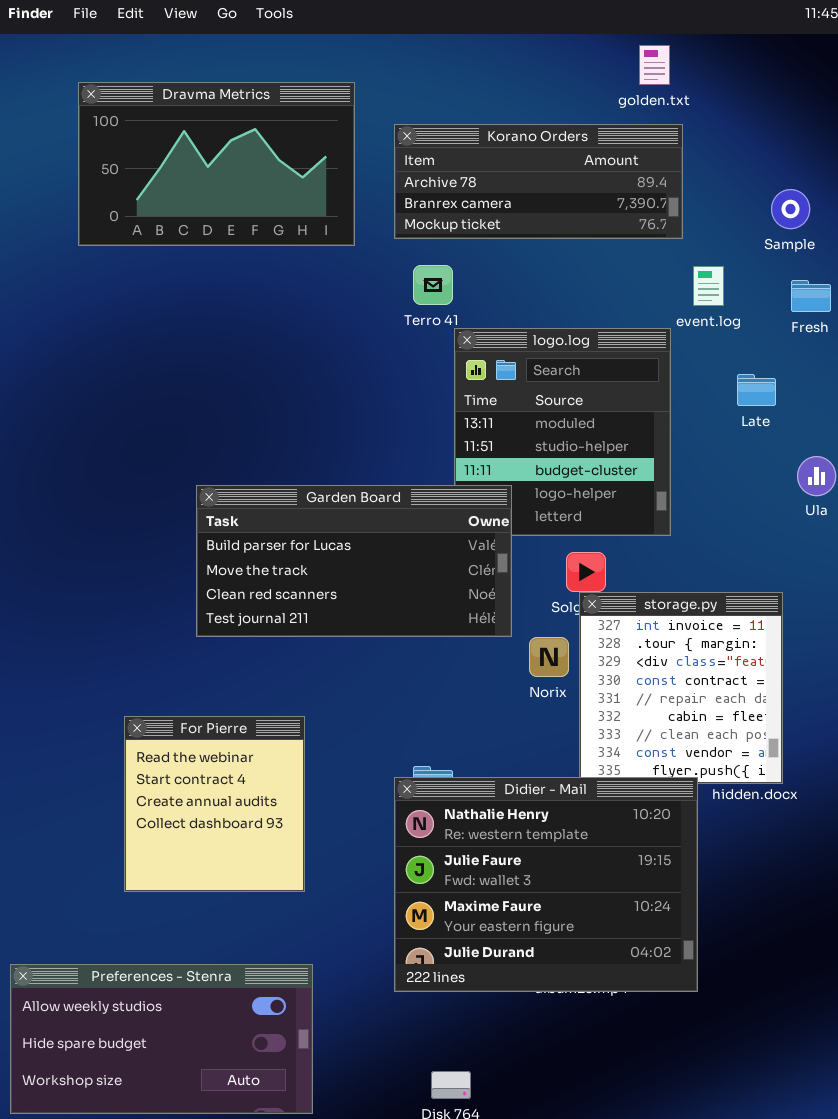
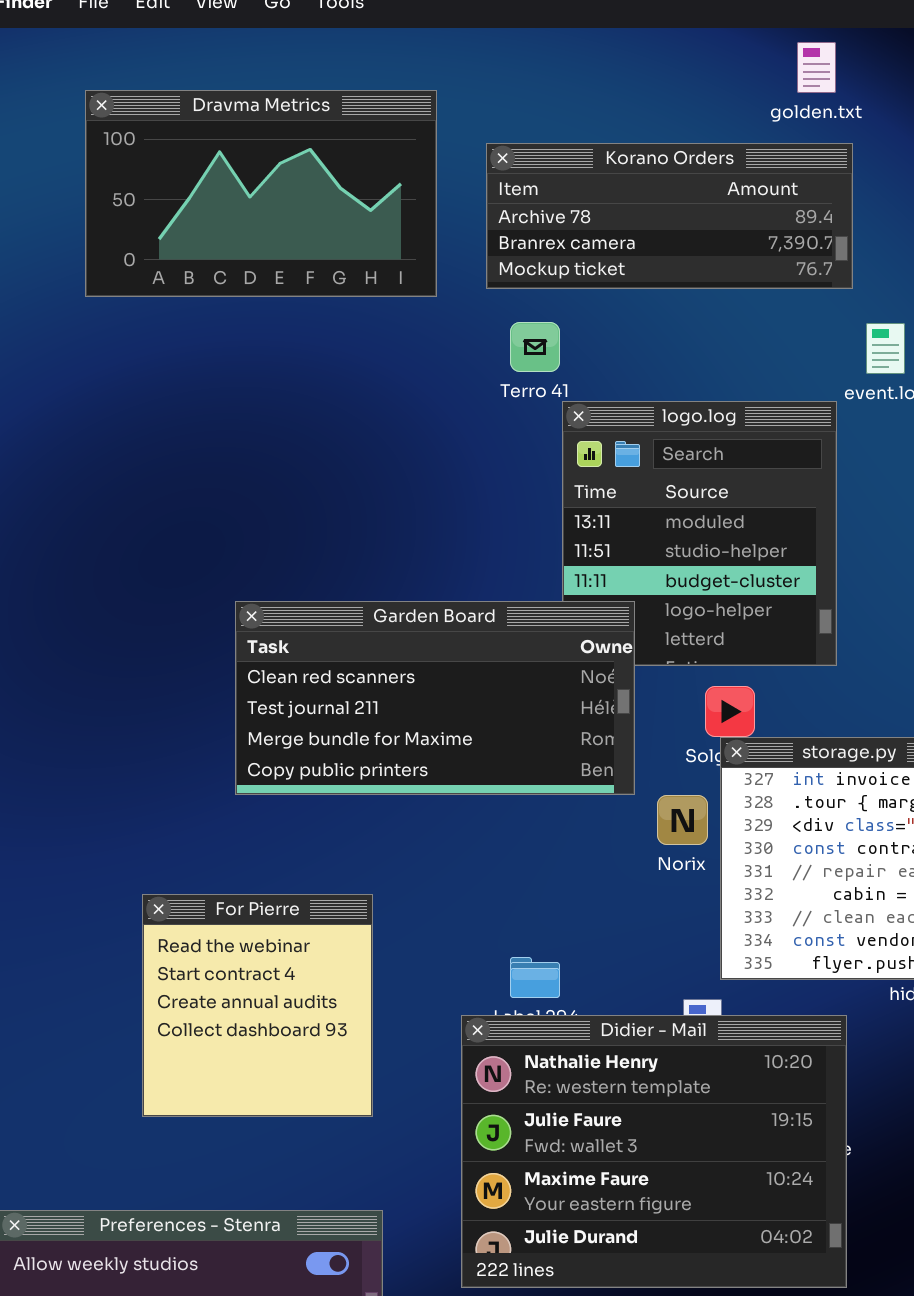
Garden Board: [196,485,512,637] -> [235,601,635,795], scrolled down 2 rows
Didier - Mail: [394,777,698,992] -> [461,1015,847,1288], moved

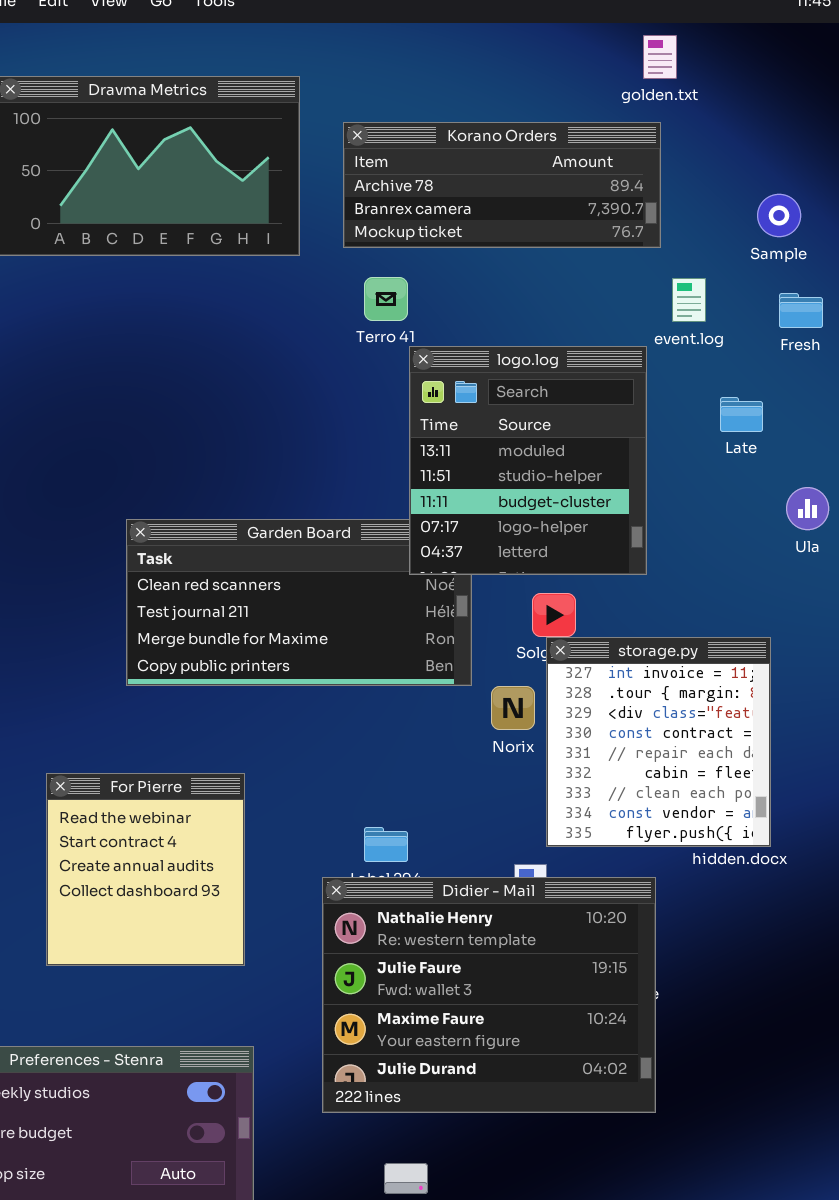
golden.txt: [797,42,836,93] -> [643,35,677,79], moved
logo.log: [562,401,837,666] -> [409,346,647,575], raised

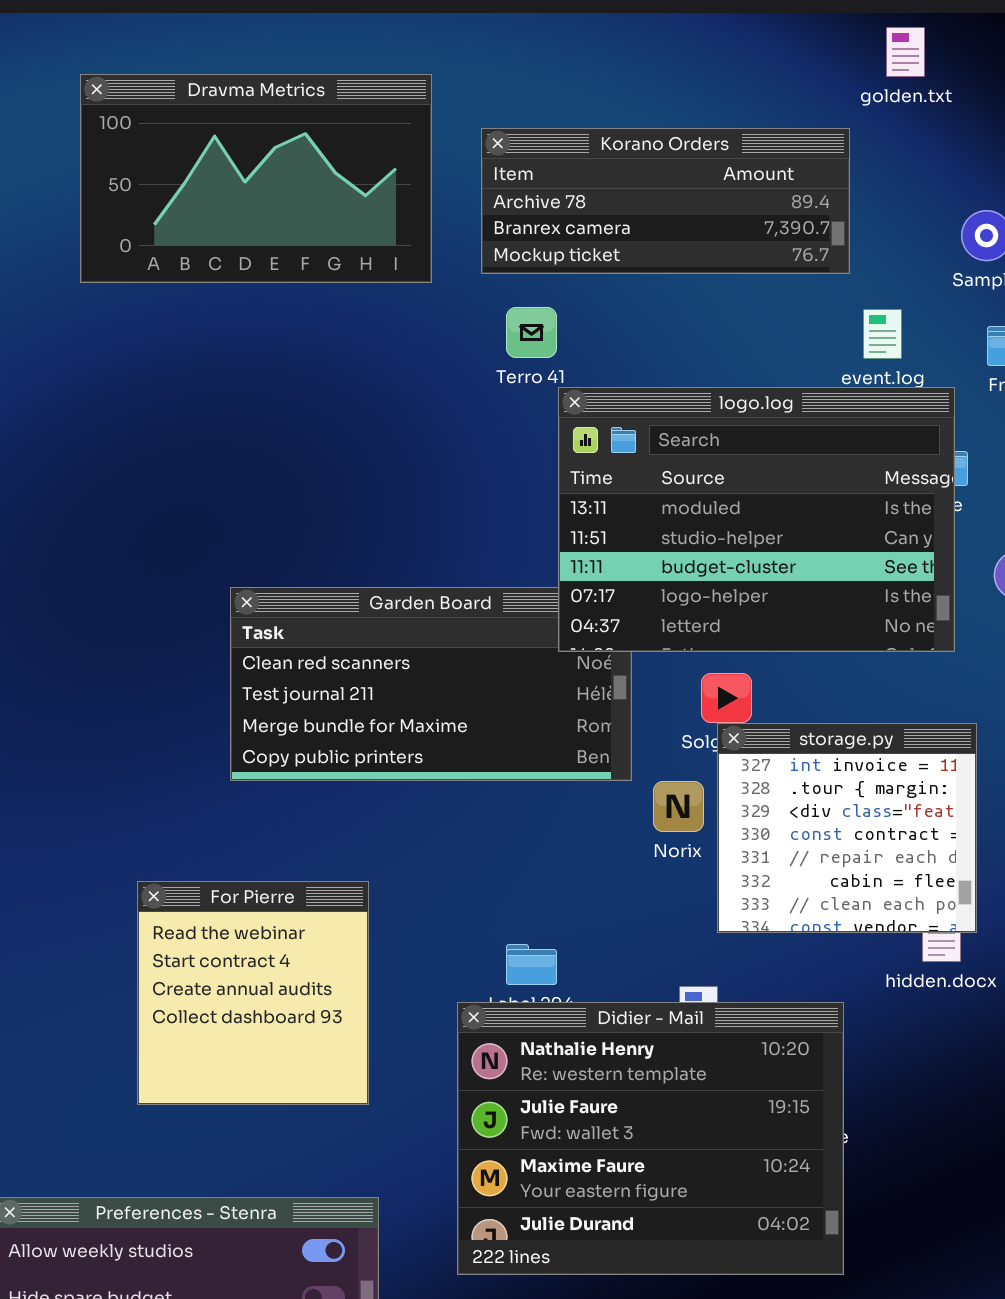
golden.txt: [643,35,677,79] -> [886,27,925,77], moved
logo.log: [409,346,647,575] -> [558,387,955,652], resized
storage.py: [546,637,771,847] -> [717,723,977,933], resized

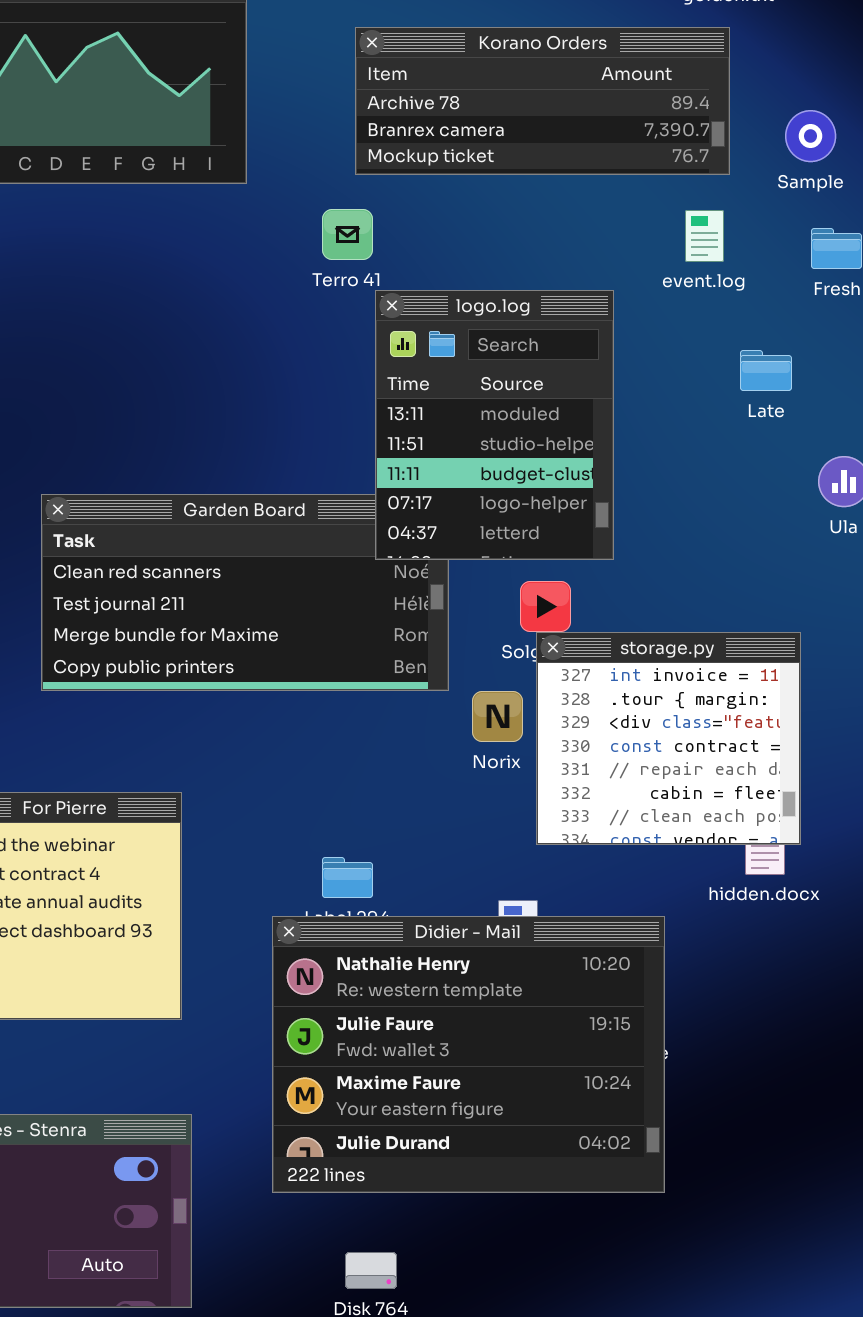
Korano Orders: [481,128,850,274] -> [355,27,730,175], moved
logo.log: [558,387,955,652] -> [375,290,614,560], resized

